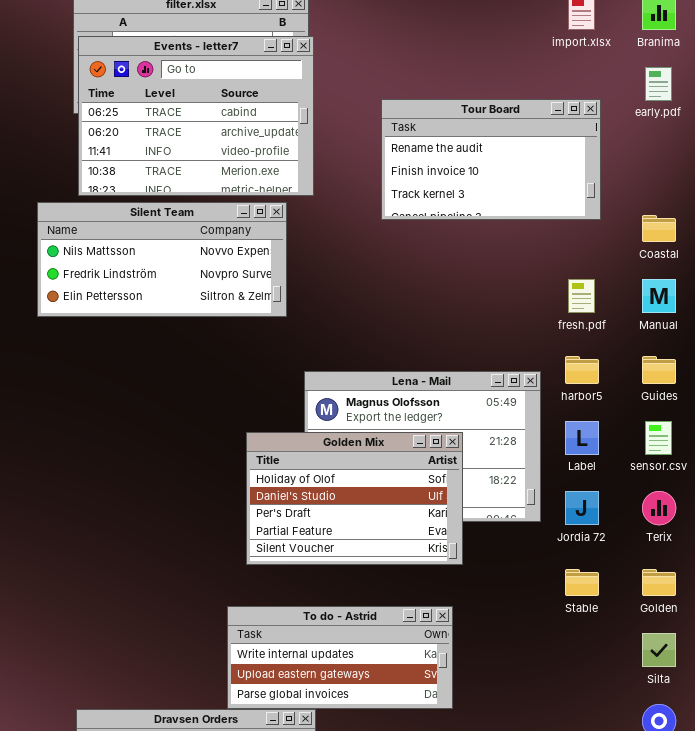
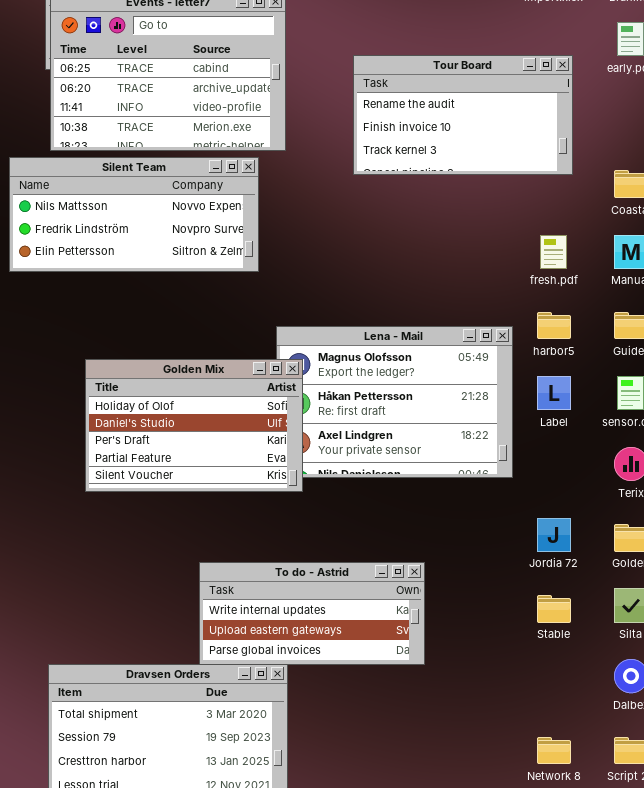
Golden Mix: [246,432,463,565] -> [85,359,303,492], moved
Jordia 72: [565,491,599,525] -> [537,518,571,552], moved
Stable: [565,569,599,596] -> [537,595,571,623], moved

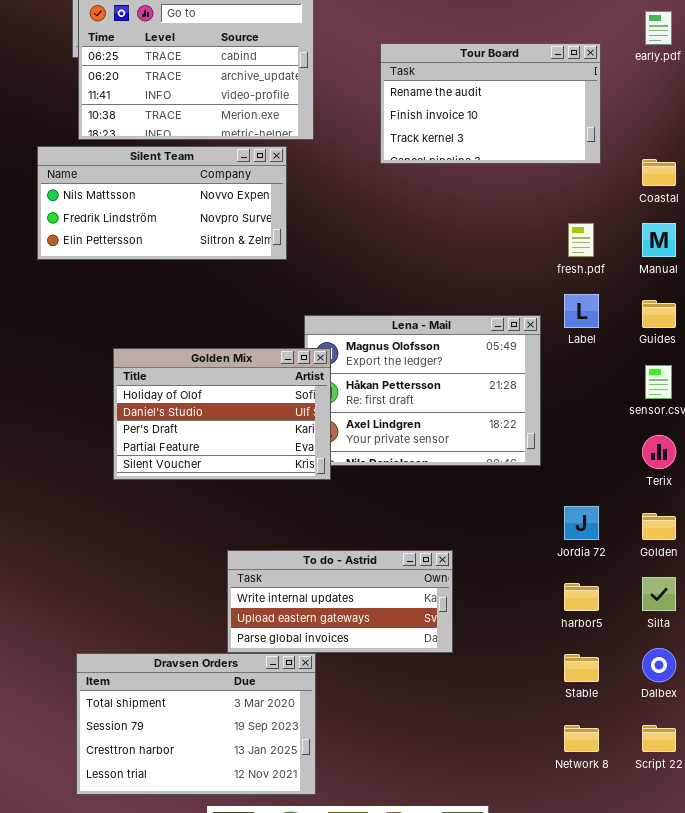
harbor5: [537,312,571,339] -> [564,583,599,611], moved
Label: [537,376,571,410] -> [564,294,599,328], moved
Stable: [537,595,571,623] -> [564,654,599,682], moved

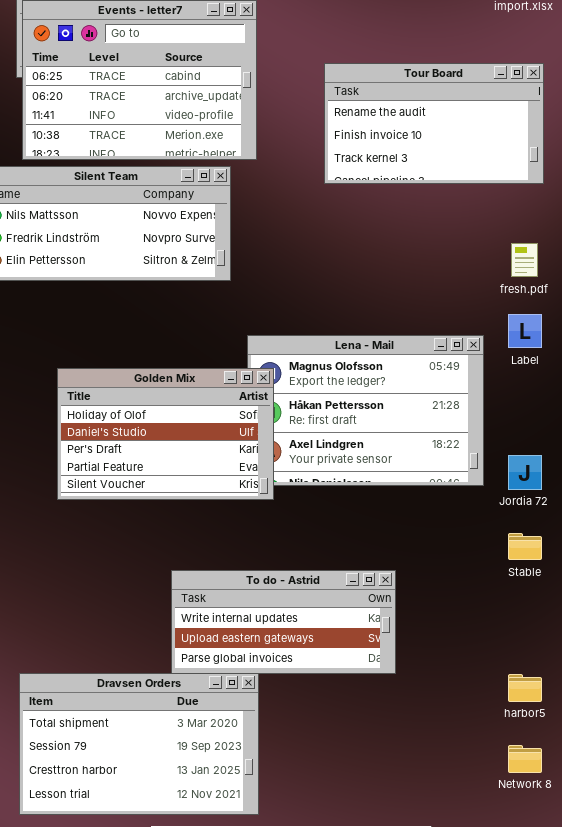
Jordia 72: [564,506,599,540] -> [508,455,542,490], moved
harbor5: [564,583,599,611] -> [508,674,542,702], moved
Stable: [564,654,599,682] -> [508,533,542,560], moved

